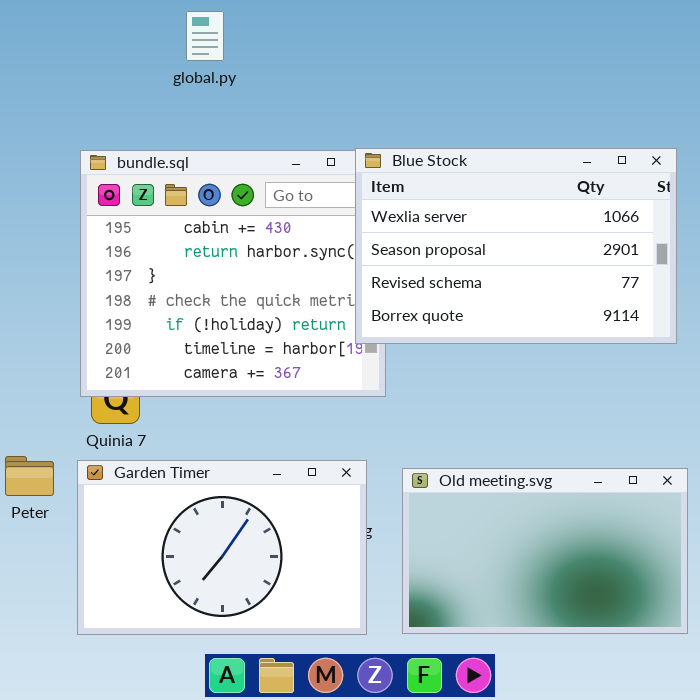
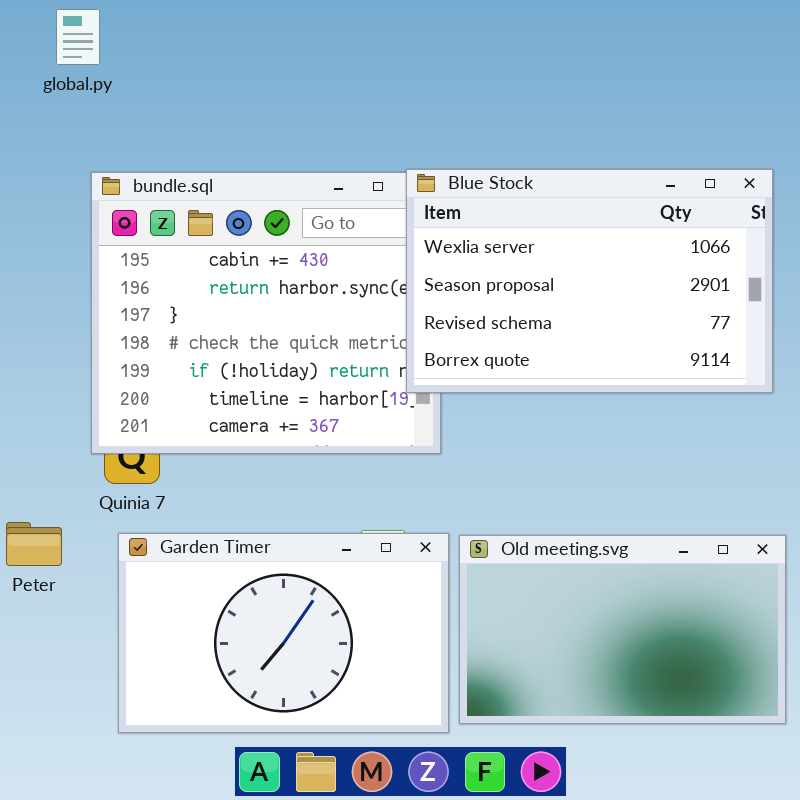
global.py: [186,11,224,61] -> [56,9,100,65], moved
Garden Timer: [77,460,367,635] -> [118,533,449,733], moved

